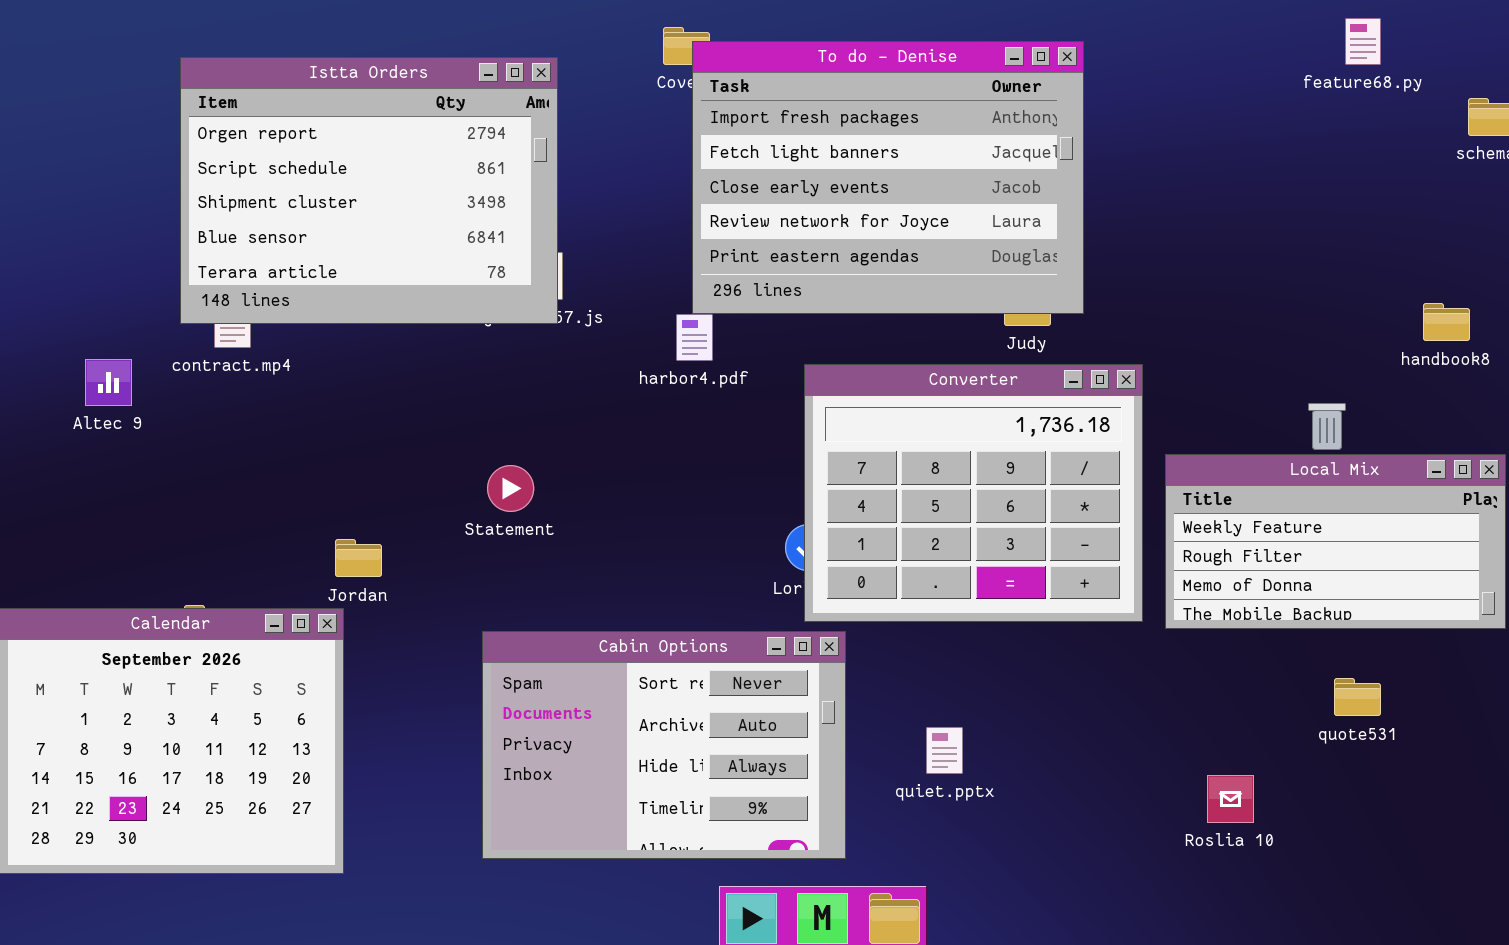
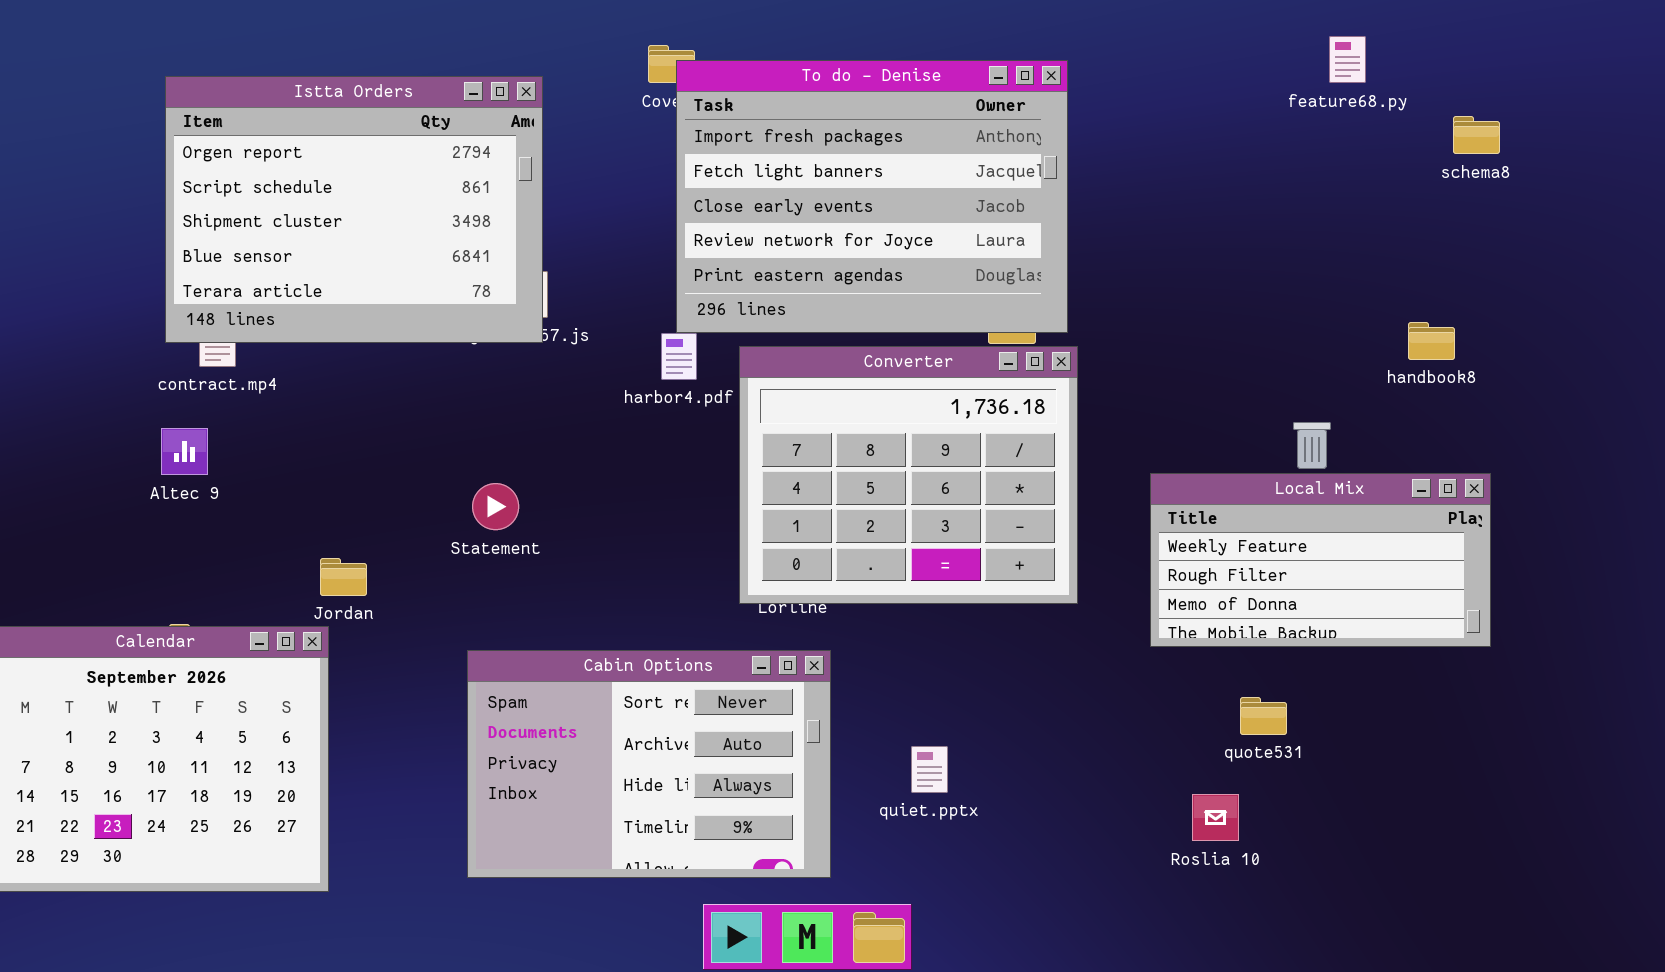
Altec 9: [85,359,132,406] -> [161,428,208,475], moved
Converter: [804,364,1143,622] -> [739,346,1078,604], moved
quote531: [1334,678,1381,716] -> [1240,697,1287,735], moved

